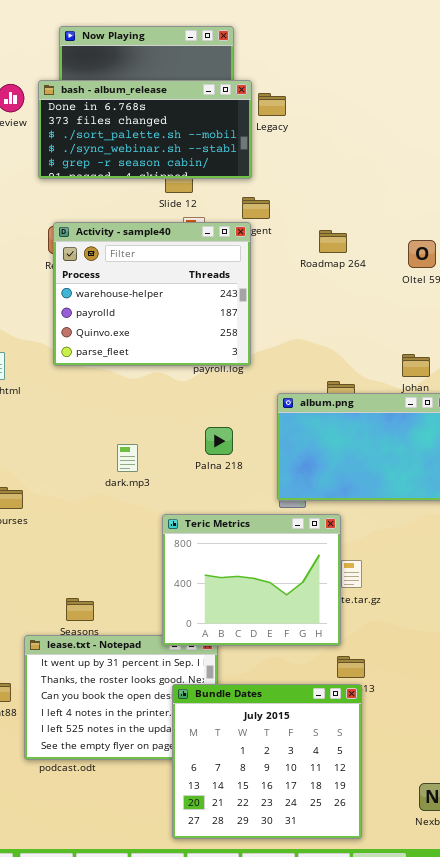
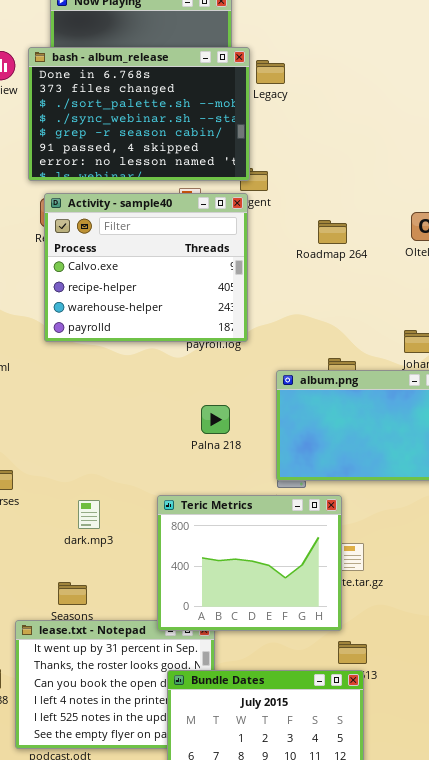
bash - album_release: [38,80,252,179] -> [28,47,250,181], resized
Activity - sample40: [53,222,251,366] -> [44,193,248,342], scrolled up 2 rows
Roadmap 264: [319,230,347,253] -> [318,220,347,244], moved
dark.mp3: [117,444,138,472] -> [78,500,100,529], moved

